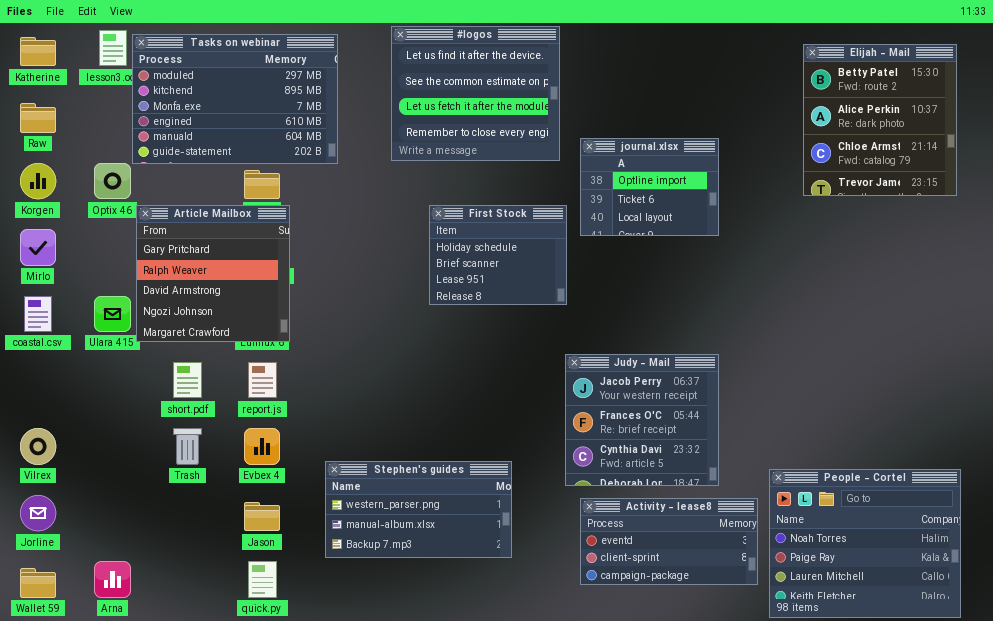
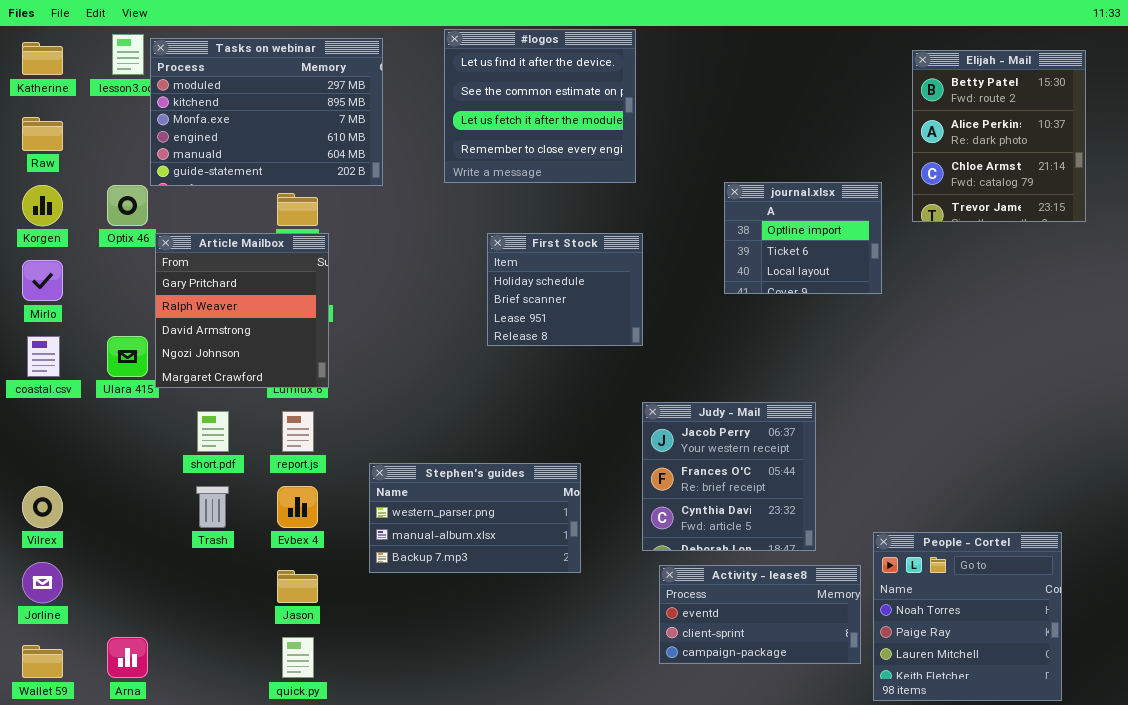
journal.xlsx: [580,138,719,236] -> [724,182,882,294], moved
Stephen's guides: [325,461,512,558] -> [369,463,581,573], moved
People - Cortel: [769,469,961,618] -> [873,532,1062,701], resized

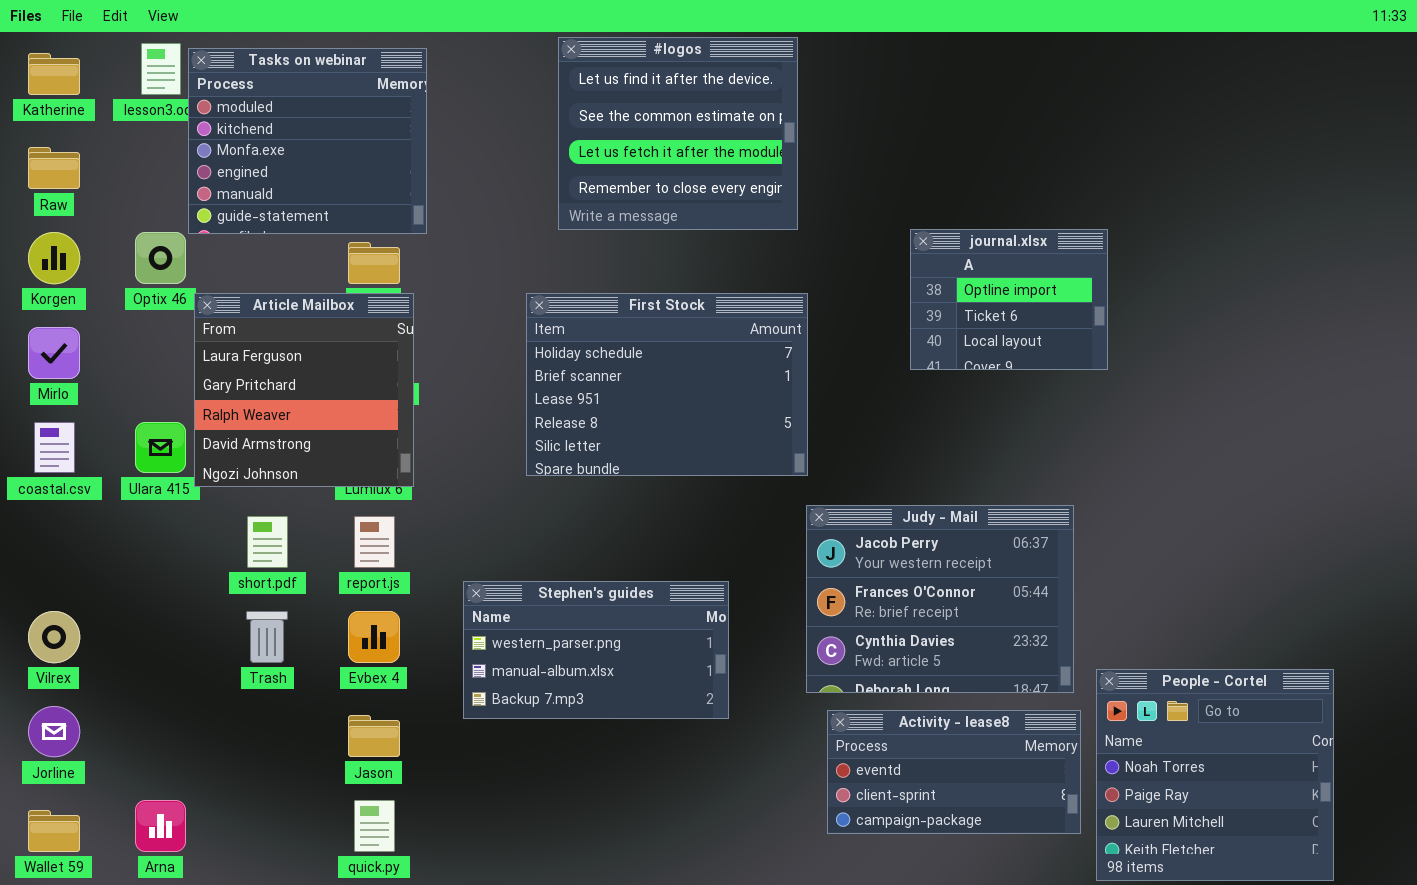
Tasks on webinar: [150,38,383,186] -> [188,48,427,234], resized
Elijah - Mail: [912,50,1086,222] -> none, closed
Article Mailbox: [155,233,329,388] -> [194,293,414,487], scrolled up 1 row
First Stock: [487,233,643,346] -> [526,293,808,476], resized
Judy - Mail: [642,402,816,551] -> [806,505,1074,693], resized

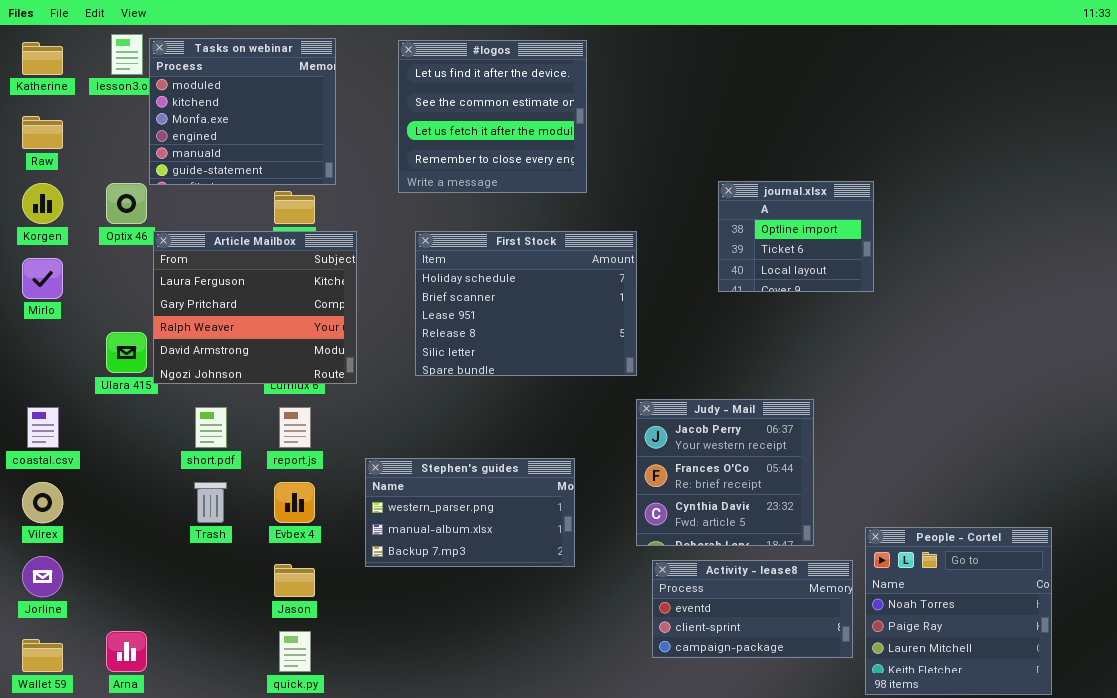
#logos: [558,37,798,230] -> [398,40,587,193], moved
Article Mailbox: [194,293,414,487] -> [153,231,357,384], resized
coastal.csv: [34,422,75,473] -> [27,407,59,448], moved
Judy - Mail: [806,505,1074,693] -> [636,399,814,546], resized

